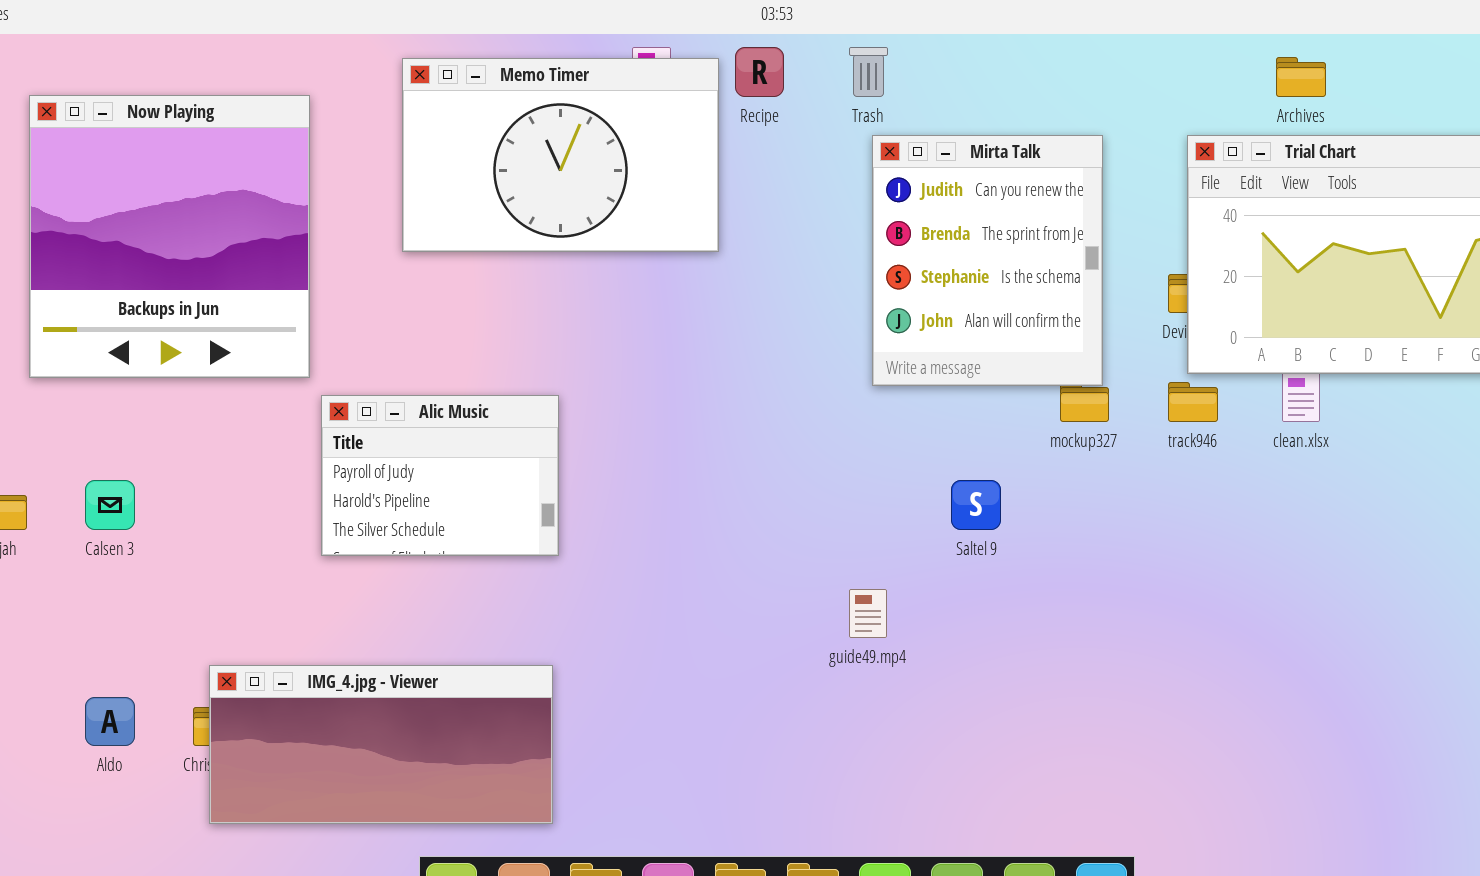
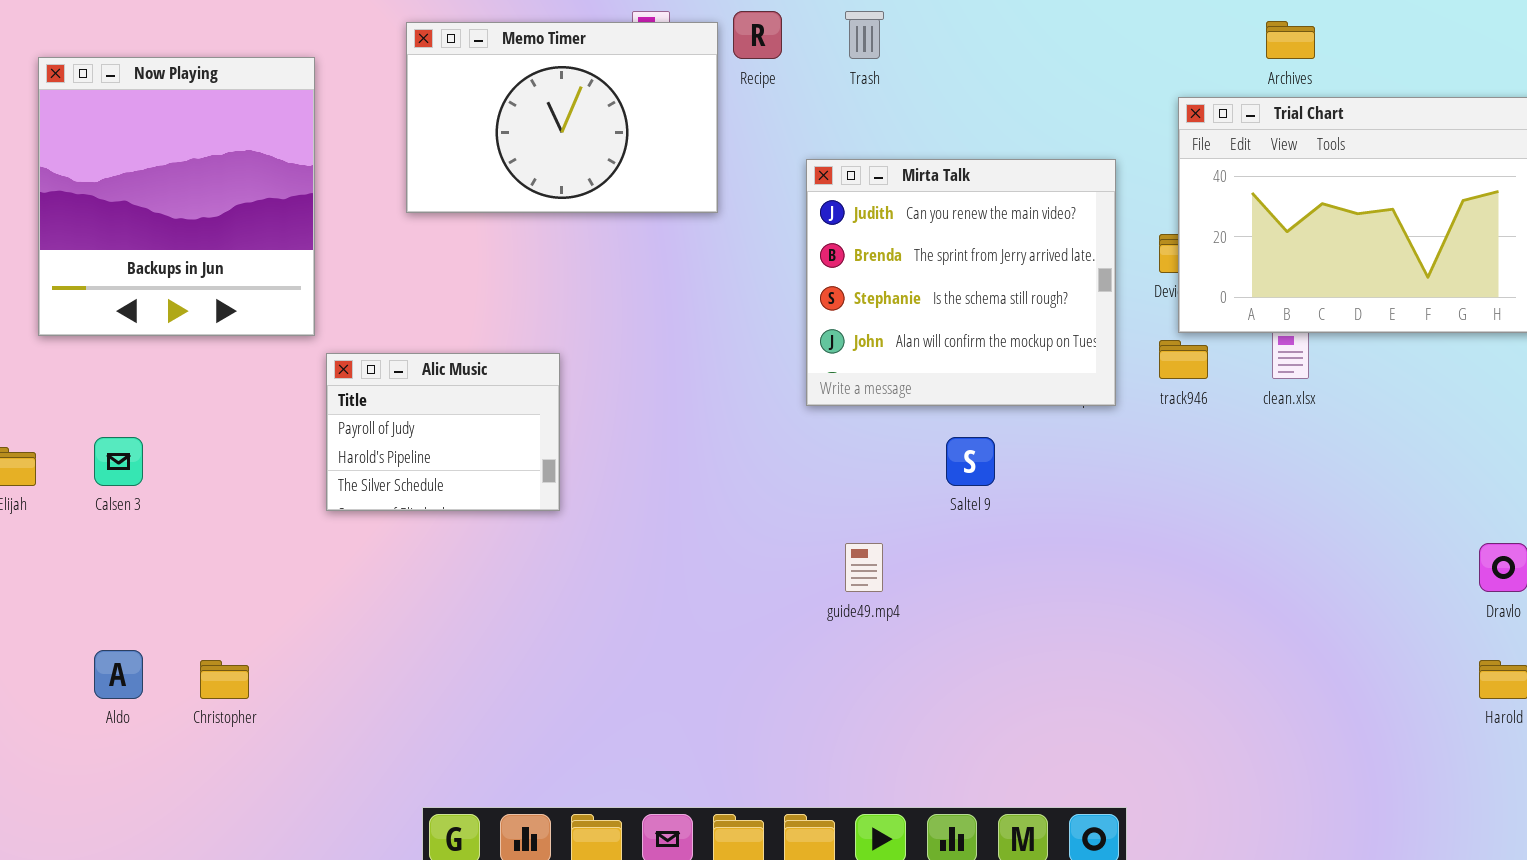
Mirta Talk: [872,135,1103,386] -> [806,159,1116,406], moved, resized
IMG_4.jpg - Viewer: [209,665,553,824] -> none, closed

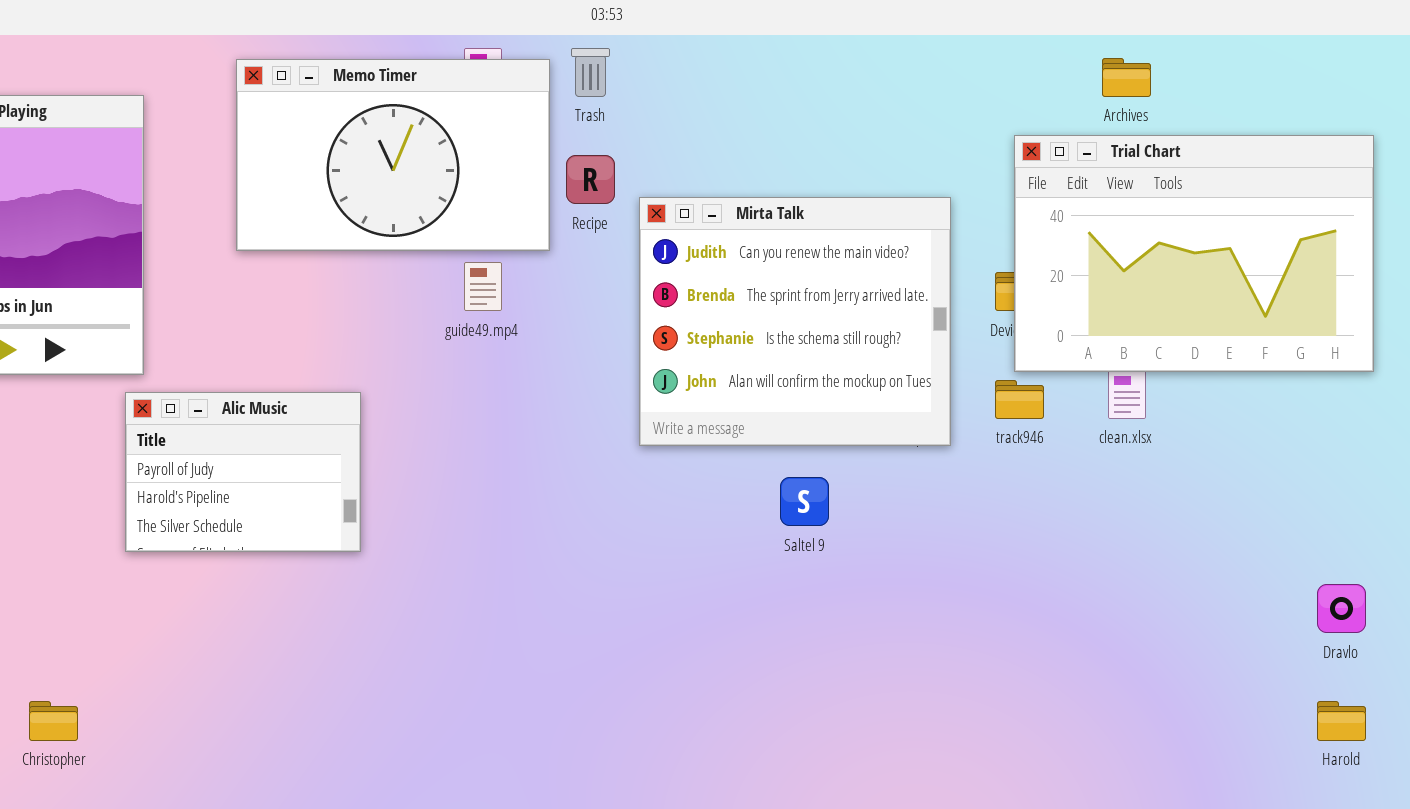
Recipe: [733,11,782,59] -> [566,155,615,204], moved
Trash: [845,11,884,59] -> [571,48,610,97], moved
Alic Music: [326,353,560,511] -> [125,392,361,552], moved
guide49.mp4: [845,543,883,592] -> [464,262,502,311], moved

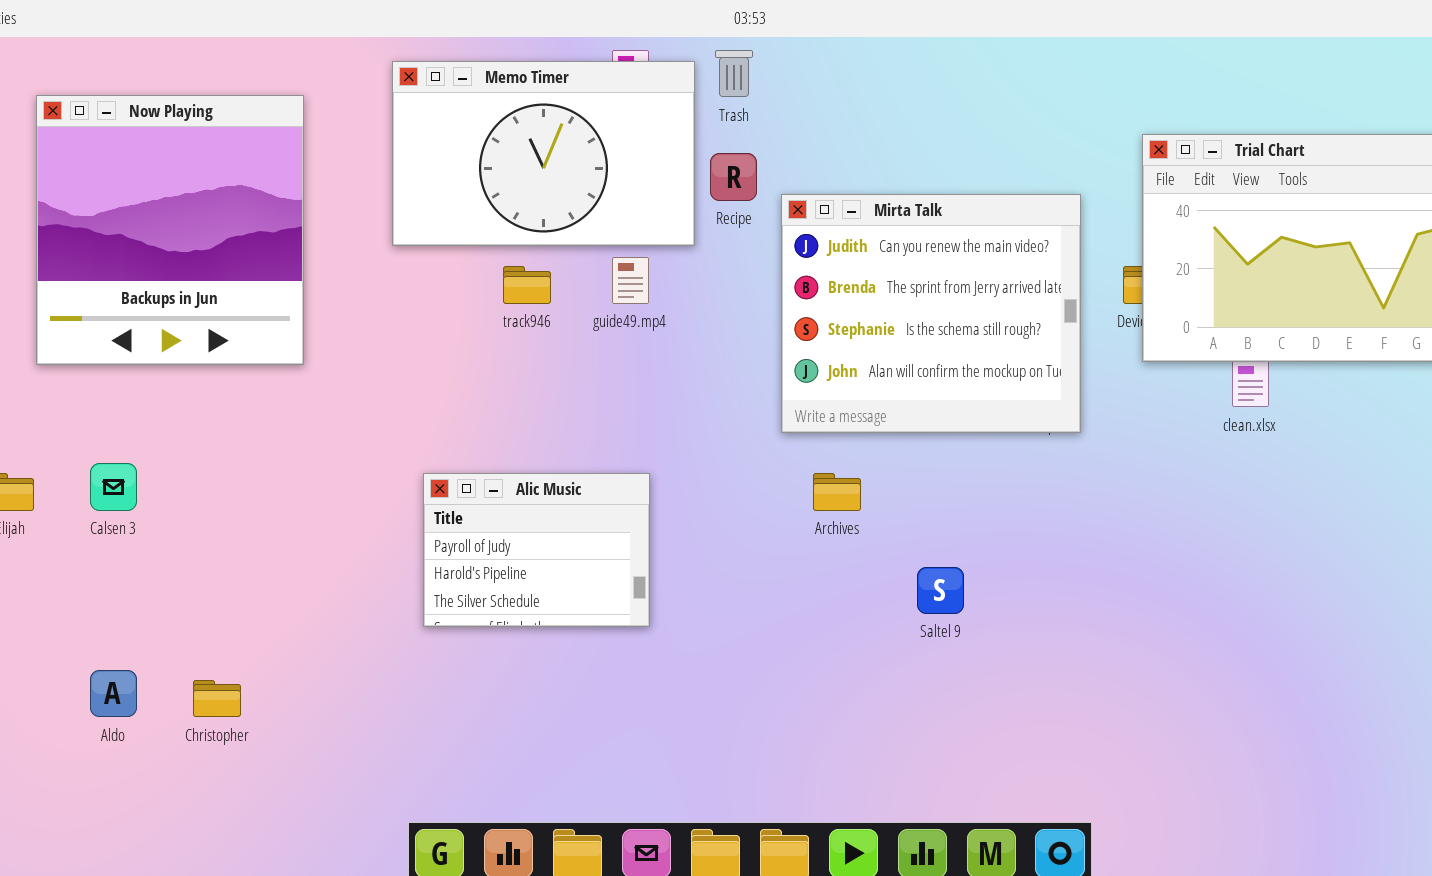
Archives: [1102,58,1151,97] -> [813,473,861,511], moved
track946: [995,380,1044,419] -> [503,266,551,304], moved
Alic Music: [125,392,361,552] -> [423,473,650,627], moved
Saltel 9: [780,477,829,526] -> [917,567,964,614], moved

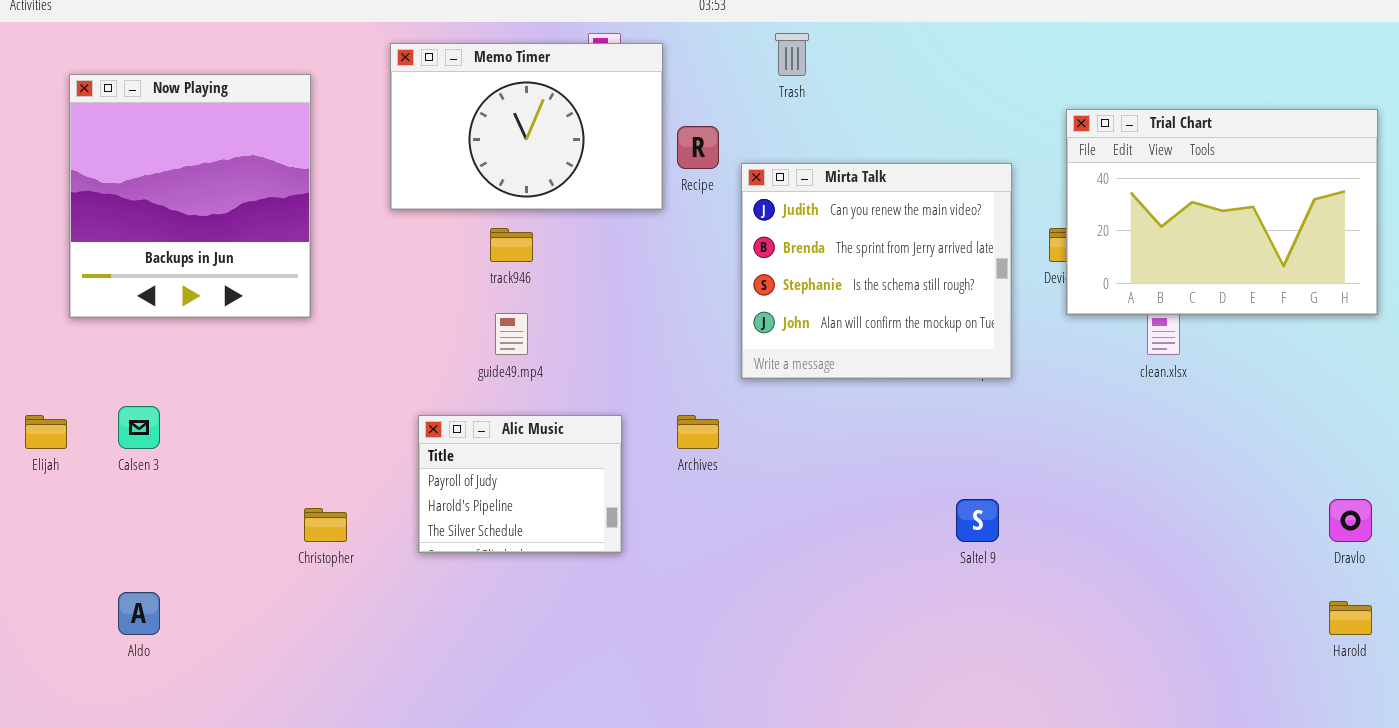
Trash: [715,50,753,97] -> [775,33,809,76], moved
guide49.mp4: [612,257,649,304] -> [495,313,528,355], moved
Archives: [813,473,861,511] -> [677,415,719,449], moved
Saltel 9: [917,567,964,614] -> [956,499,999,542], moved
Christopher: [193,680,241,717] -> [304,508,347,542], moved

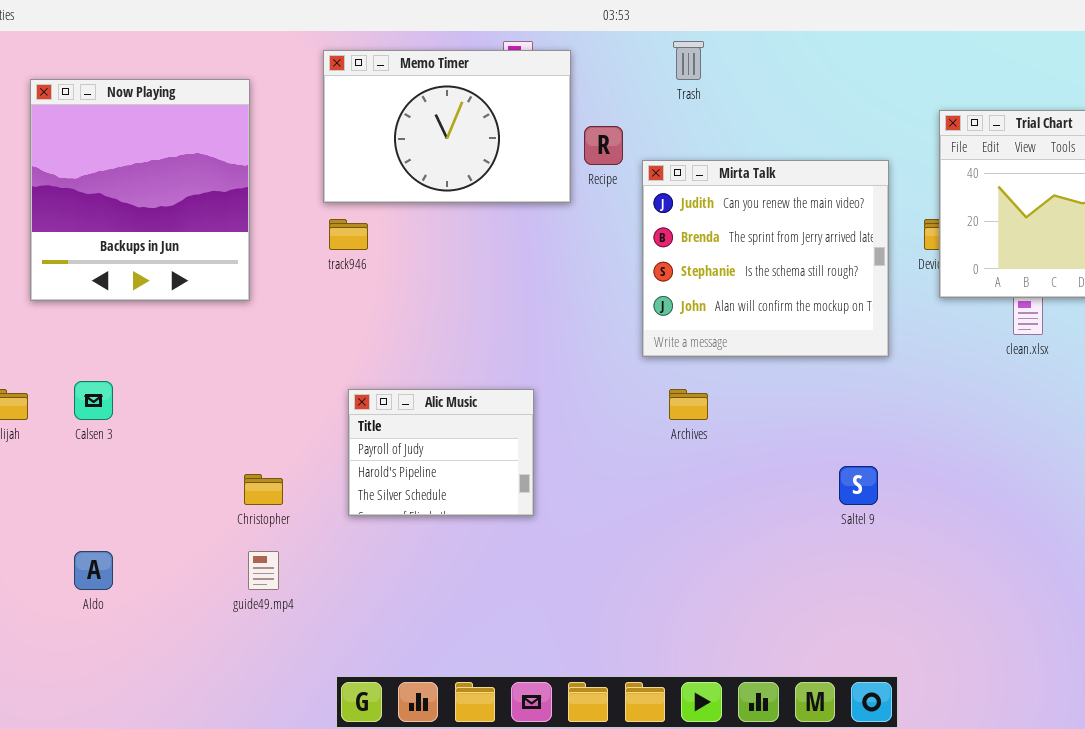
track946: [490,228,533,262] -> [329,219,368,250], moved
guide49.mp4: [495,313,528,355] -> [248,551,279,590], moved
Archives: [677,415,719,449] -> [669,389,708,420], moved

